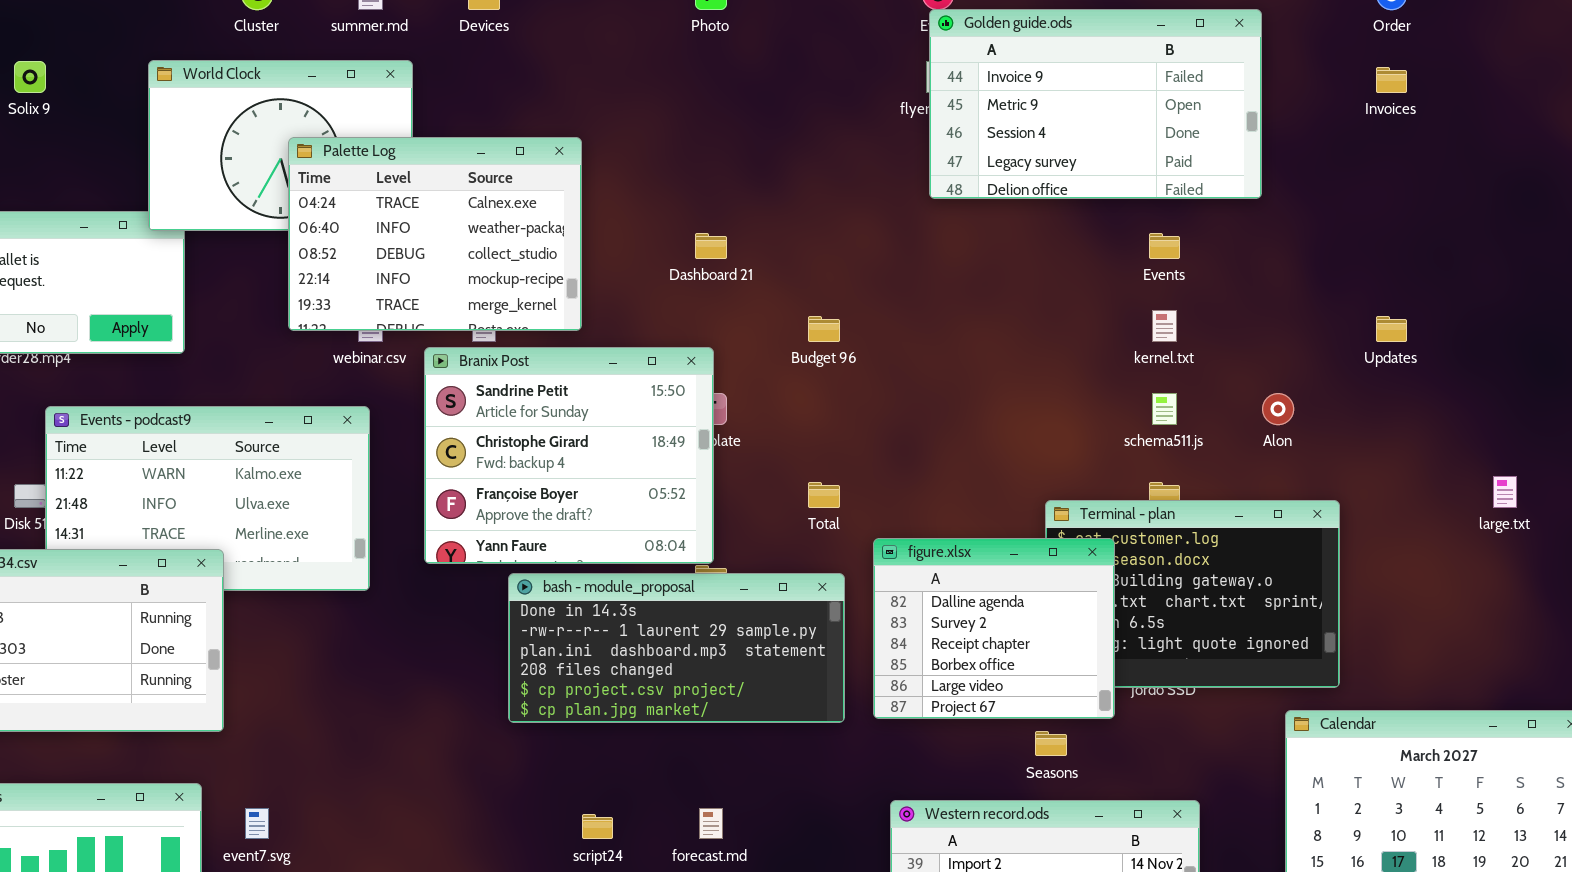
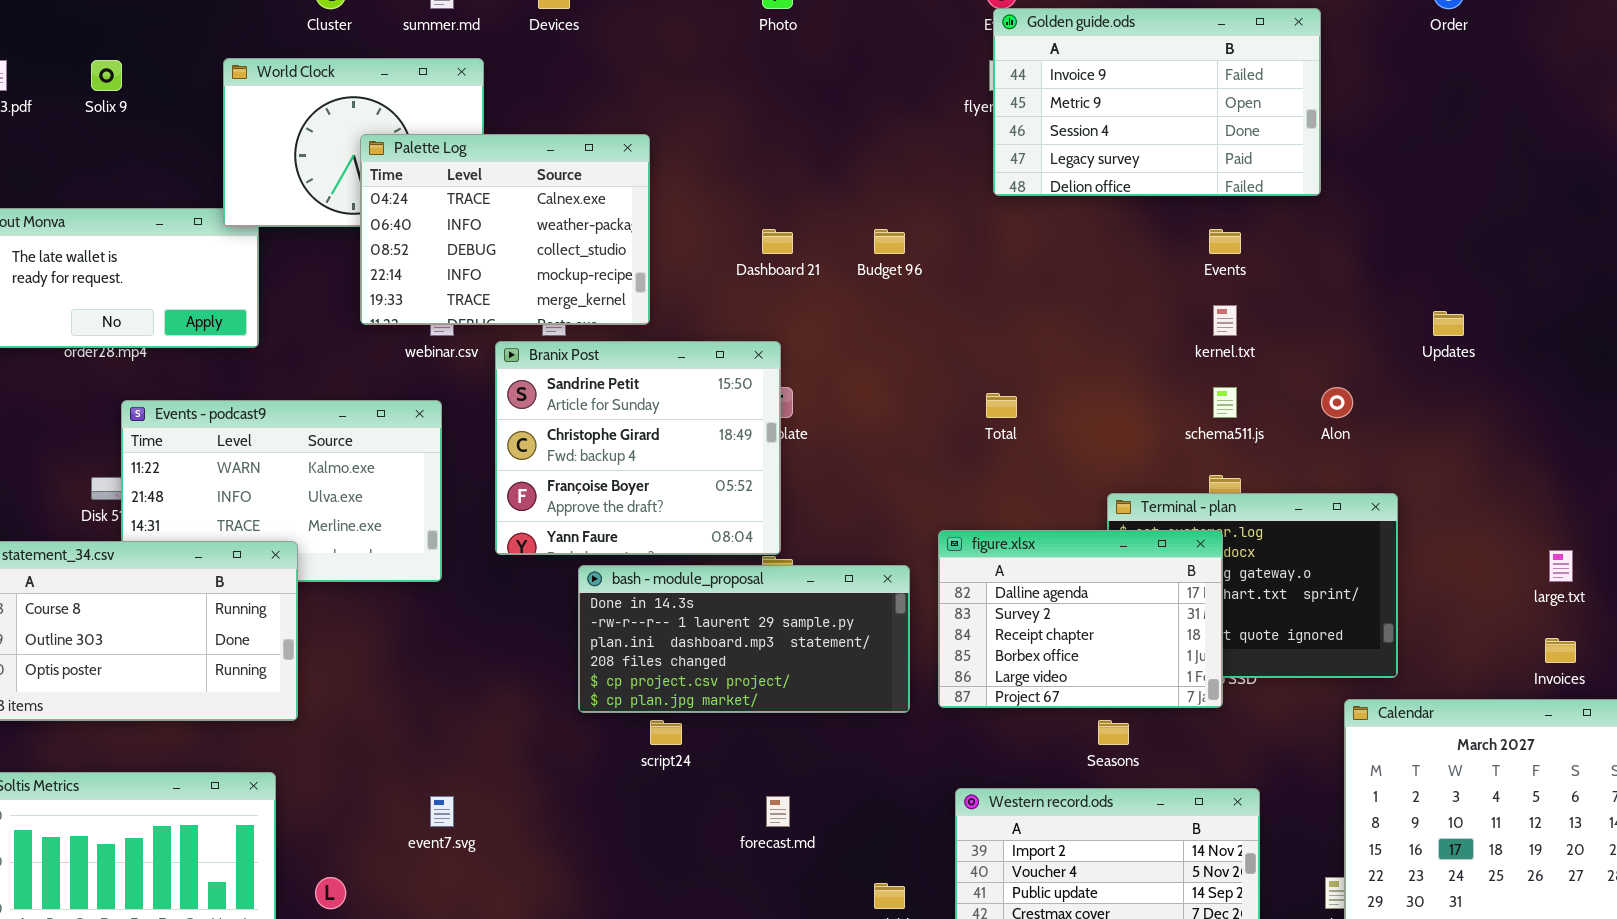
Invoices: [1376,67,1407,93] -> [1545,638,1576,663], moved
Budget 96: [808,316,840,342] -> [874,229,905,254], moved
large.txt: [1493,476,1517,508] -> [1549,550,1573,582], moved
Total: [808,482,840,508] -> [986,393,1017,418], moved
figure.xlsx: [873,538,1115,719] -> [938,530,1223,708], resized
event7.svg: [245,808,269,839] -> [430,796,454,827], moved
script24: [582,814,613,839] -> [650,720,682,745], moved

